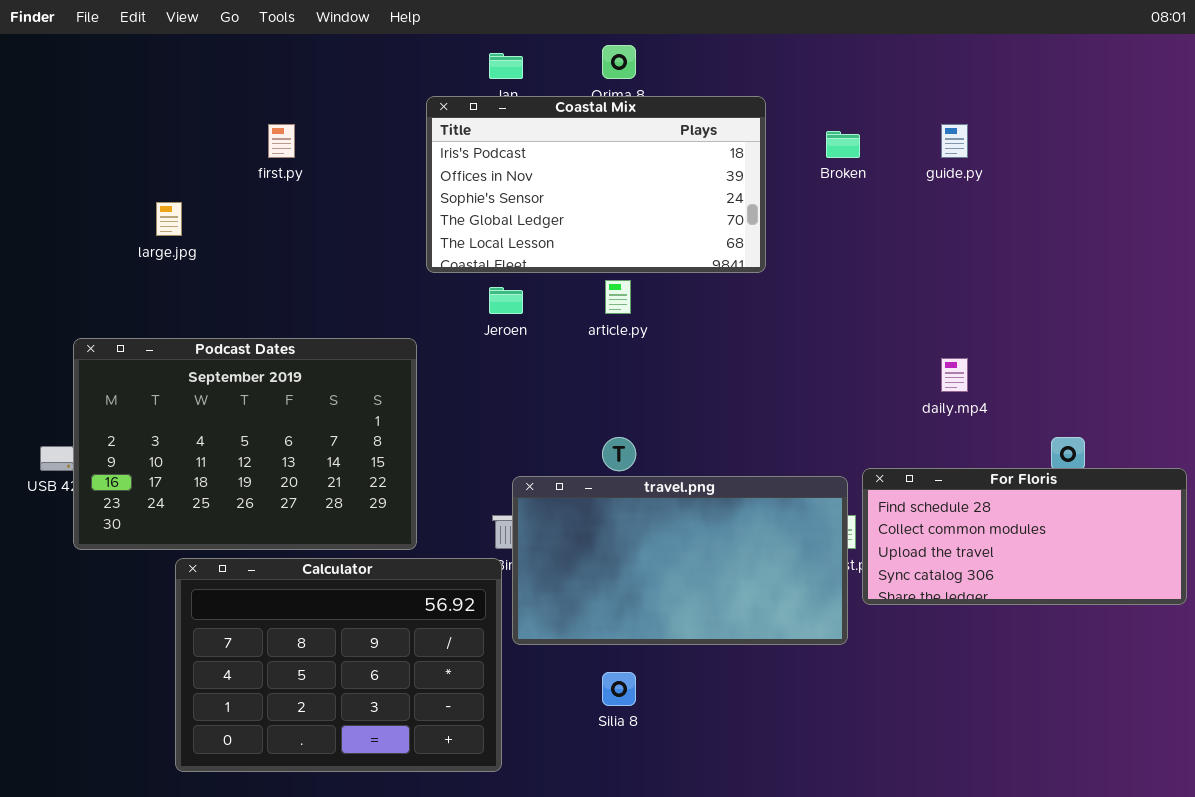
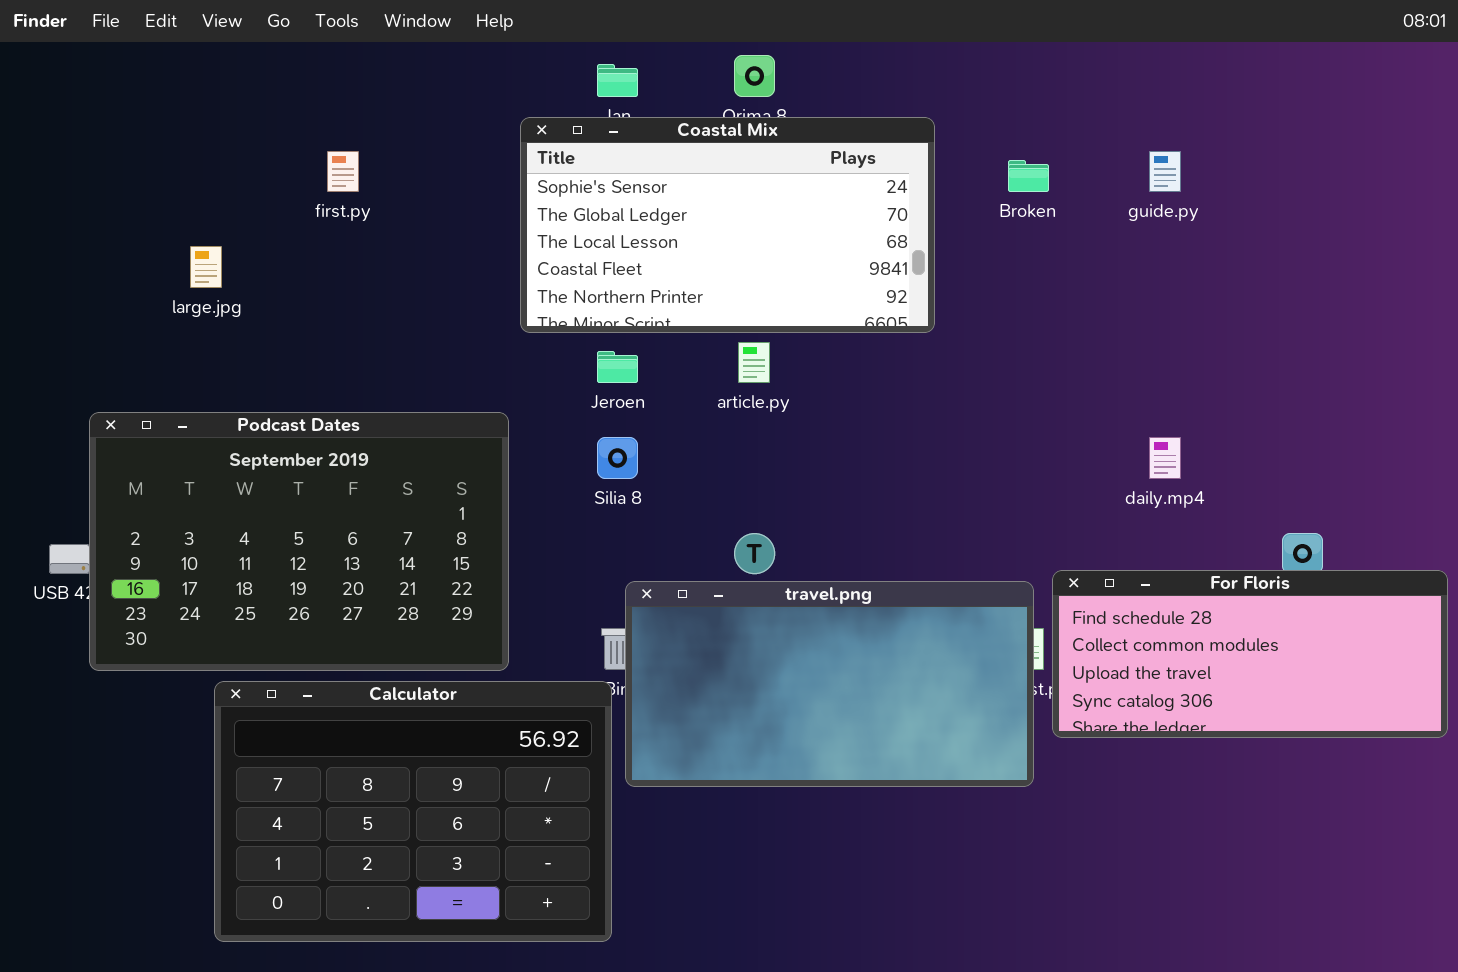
Coastal Mix: [426,96,766,273] -> [520,117,935,333], scrolled down 2 rows
Silia 8: [602,672,636,706] -> [597,437,638,479], moved

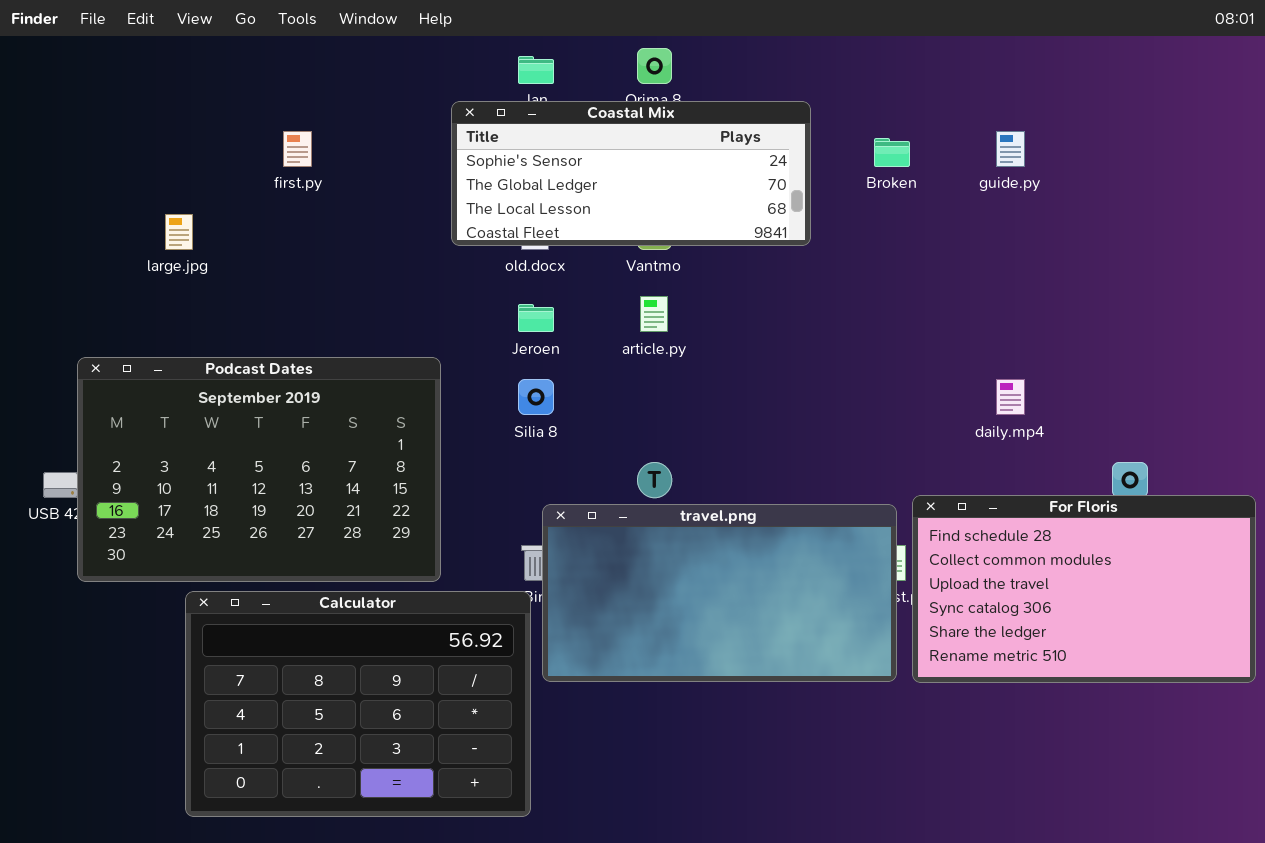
Coastal Mix: [520,117,935,333] -> [451,101,811,246], resized
For Floris: [1052,570,1448,738] -> [912,495,1256,683], resized

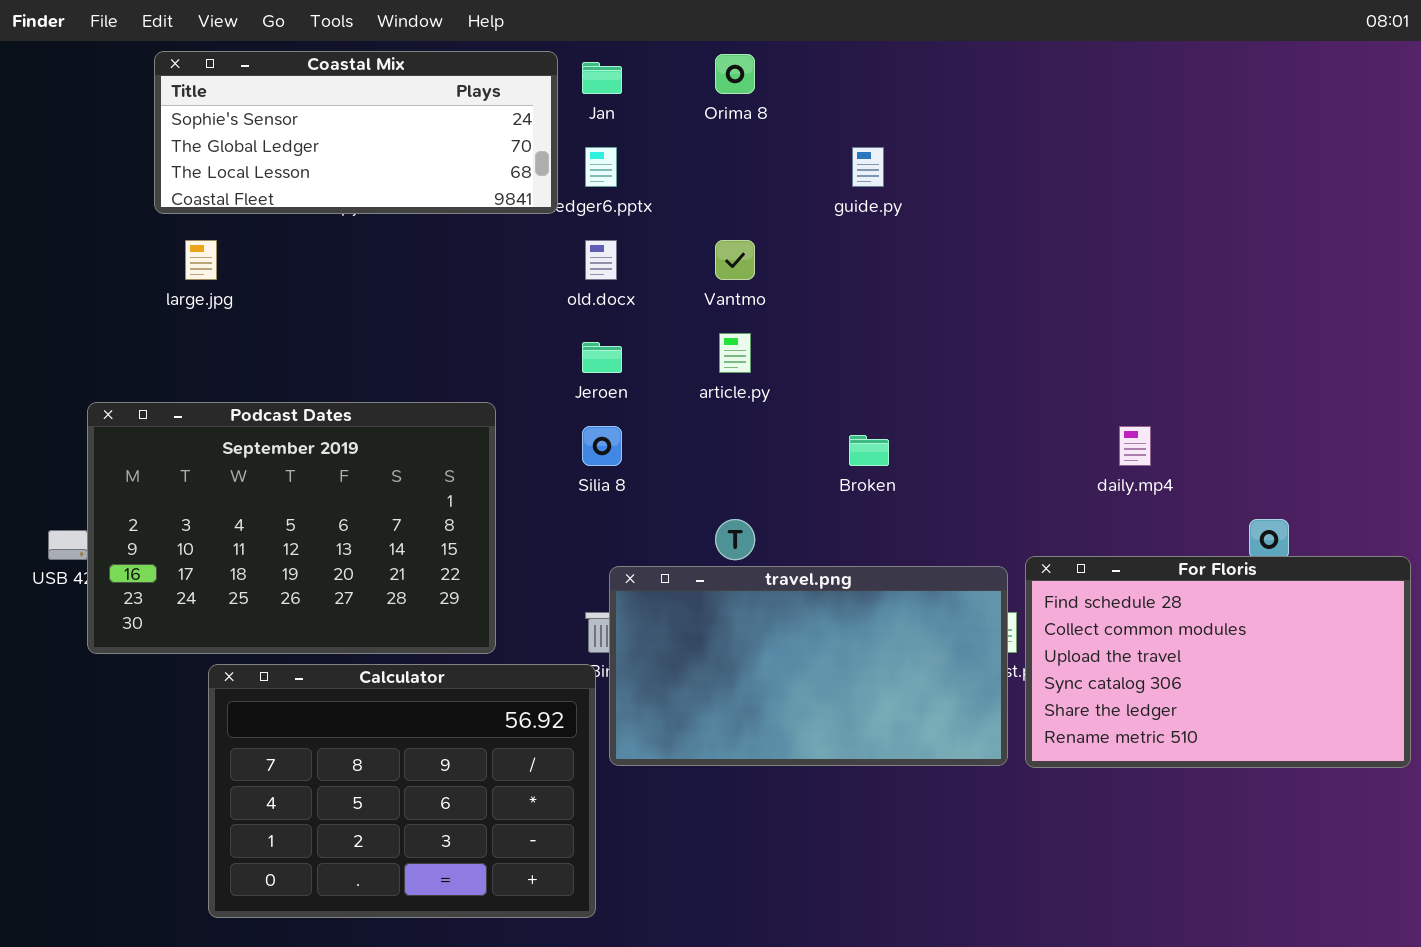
Coastal Mix: [451,101,811,246] -> [154,51,558,214], moved
guide.py: [996,131,1025,167] -> [852,147,884,187], moved
Broken: [874,138,910,167] -> [849,435,889,466], moved

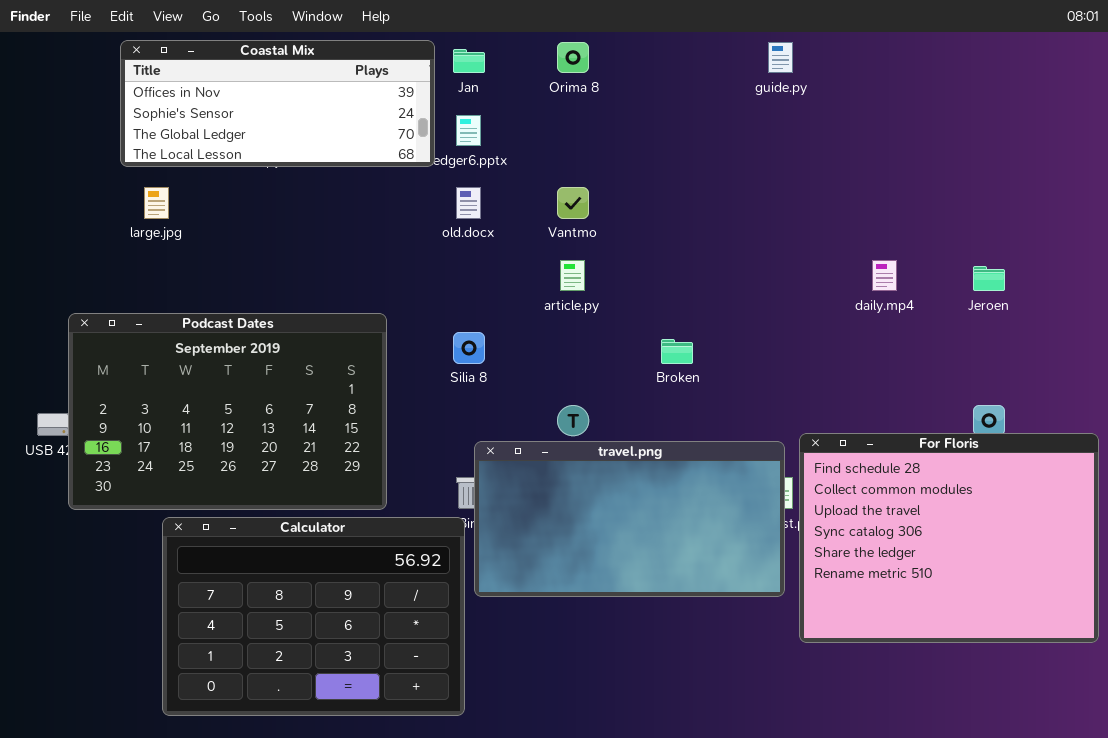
Coastal Mix: [154,51,558,214] -> [120,40,435,167], scrolled up 1 row
guide.py: [852,147,884,187] -> [768,42,793,73], moved
Jeroen: [582,342,622,373] -> [973,266,1005,291], moved
daily.mp4: [1119,426,1151,466] -> [872,260,897,291], moved
For Floris: [1025,556,1411,768] -> [799,433,1099,643], resized

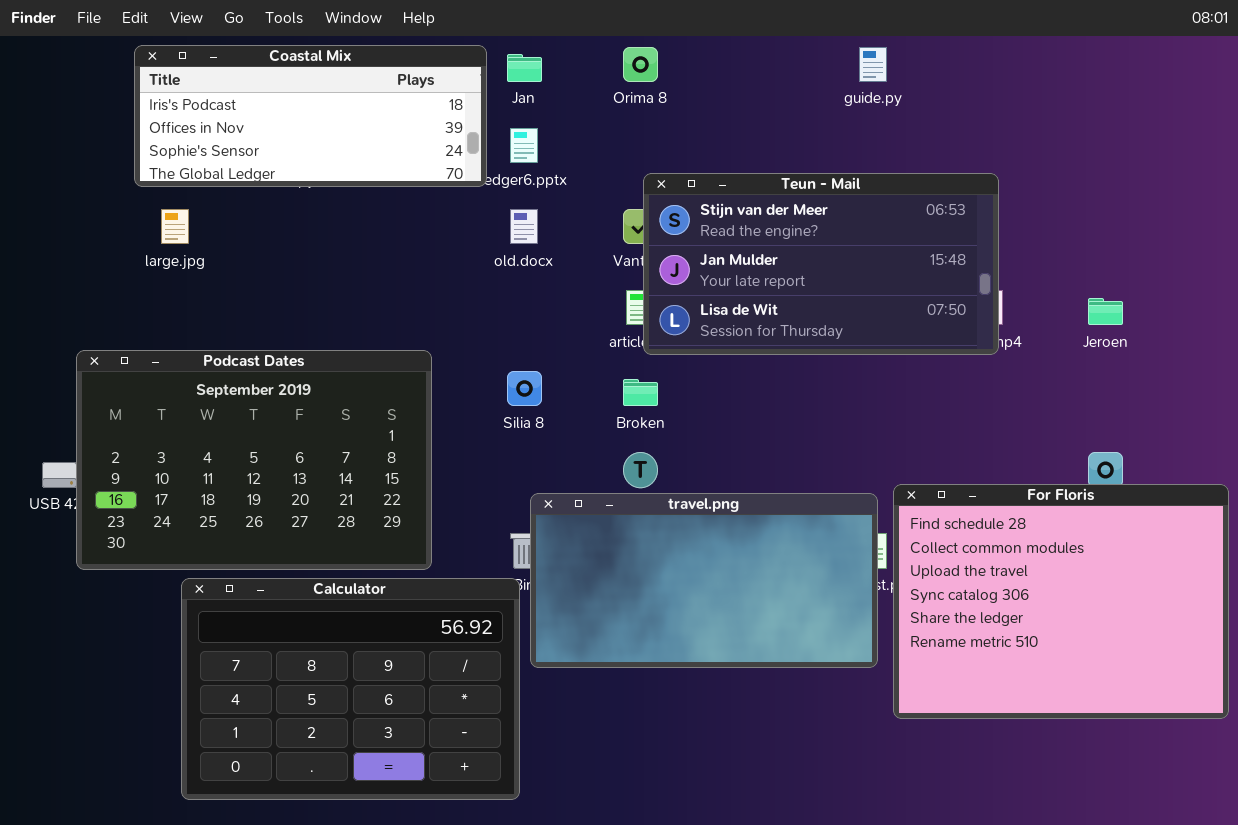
Coastal Mix: [120,40,435,167] -> [134,45,487,187], scrolled up 1 row
Teun - Mail: none -> [643,173,999,355], opened
Broken: [661,339,693,364] -> [623,379,658,406], moved

